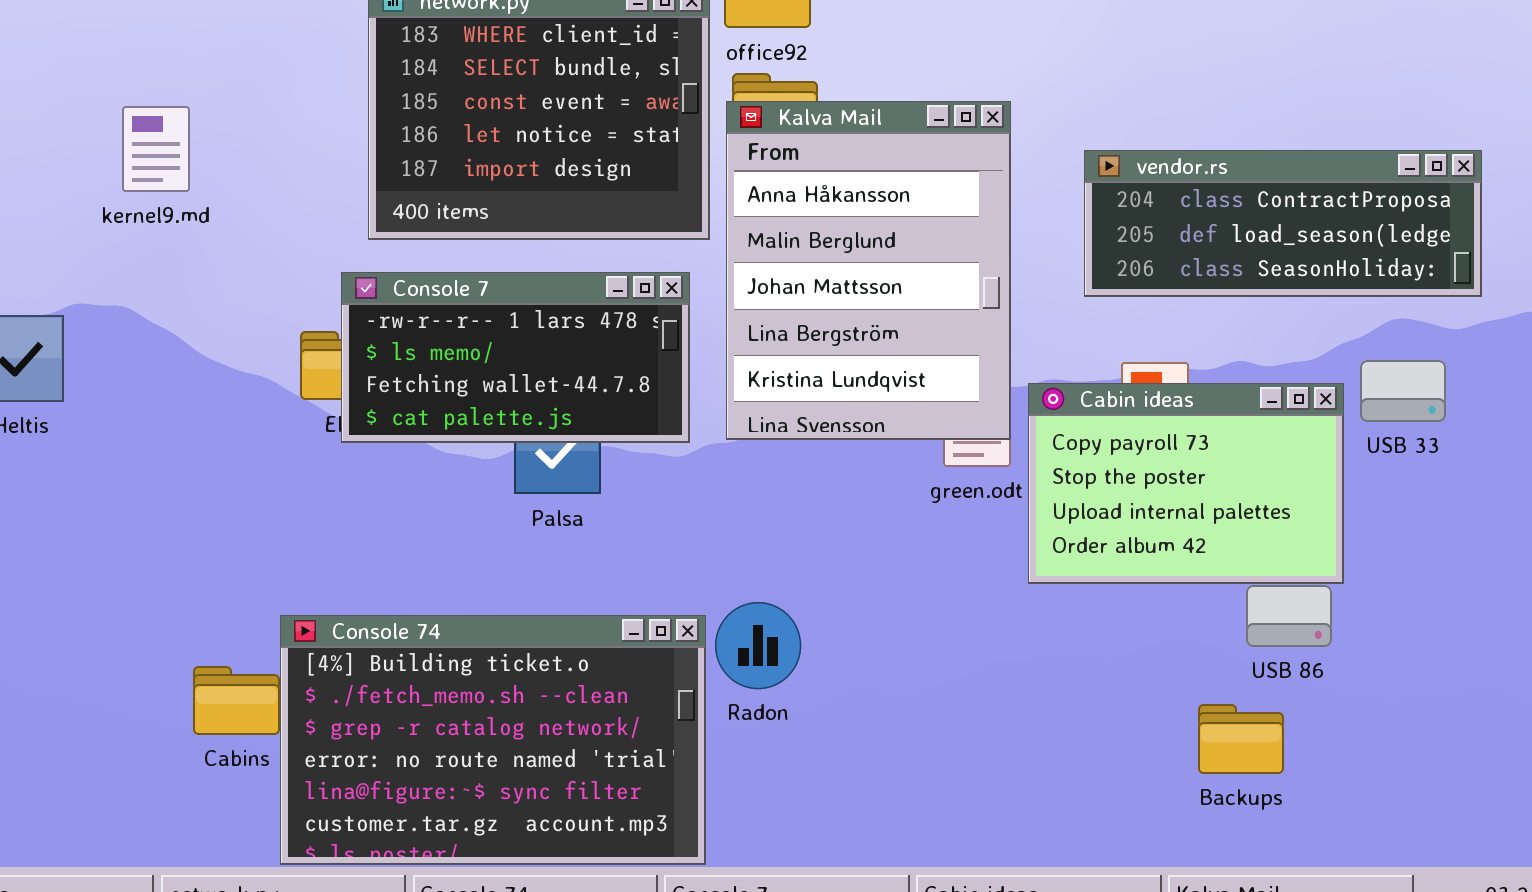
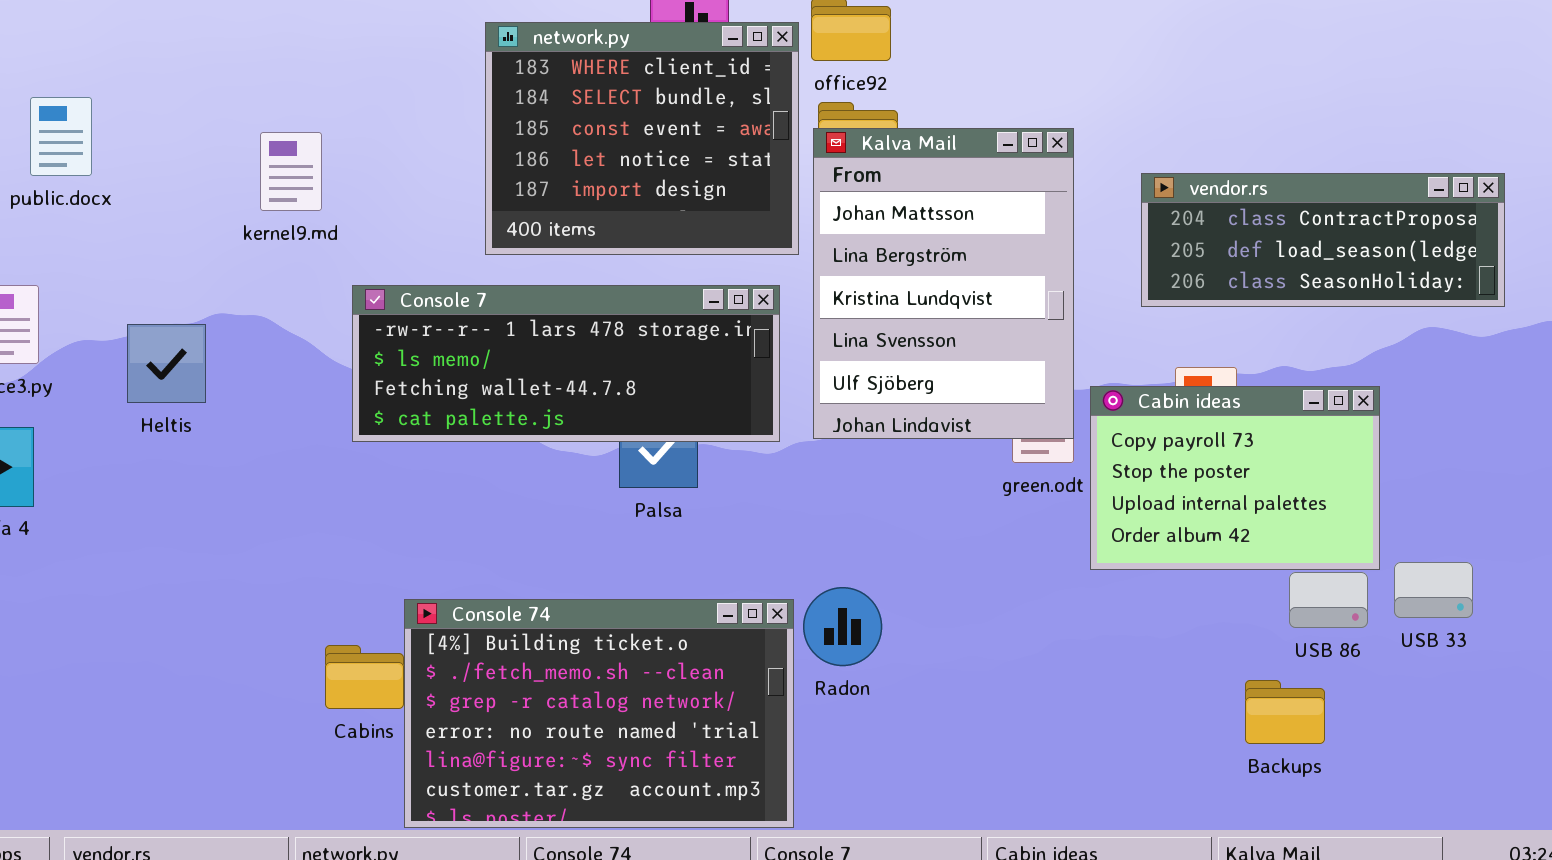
Kalva Mail: [726,101,1011,440] -> [813,128,1074,439], scrolled down 2 rows
Console 7: [341,272,690,443] -> [352,285,780,442], resized
USB 33: [1360,360,1446,422] -> [1394,562,1473,618], moved

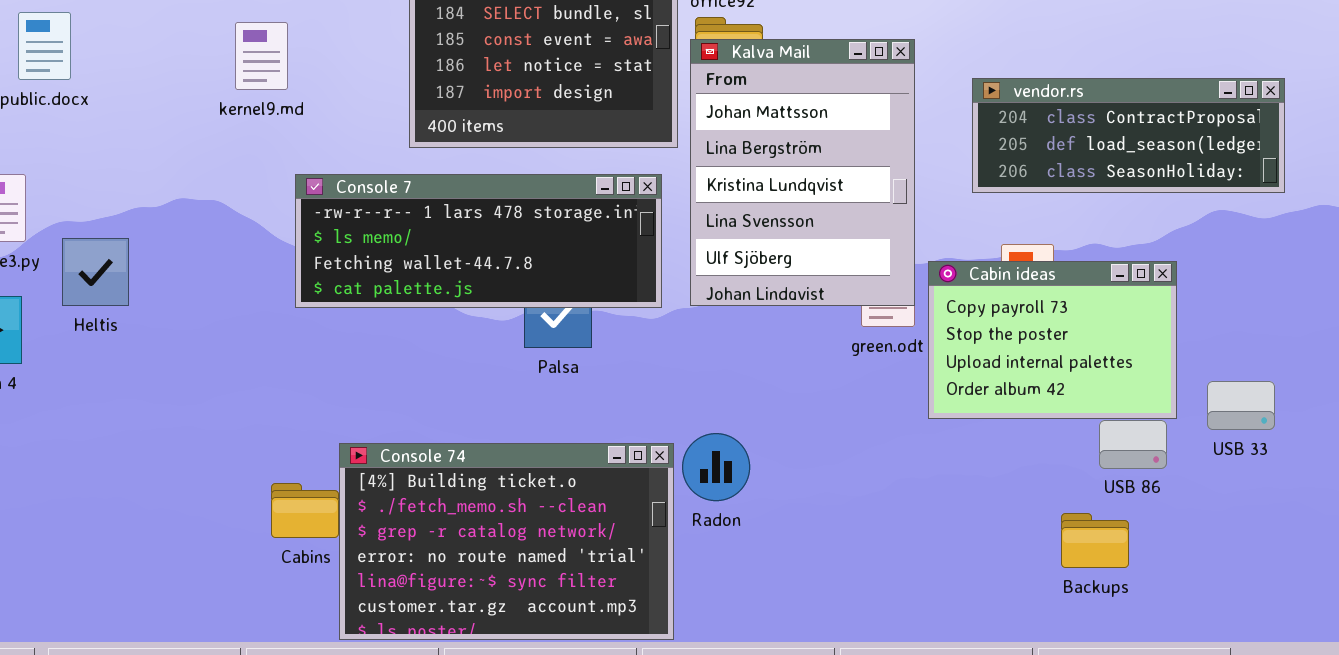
kernel9.md: [260,132,322,211] -> [235,22,288,90], moved
Heltis: [127,324,206,403] -> [62,238,129,306], moved
USB 33: [1394,562,1473,618] -> [1207,381,1275,430], moved

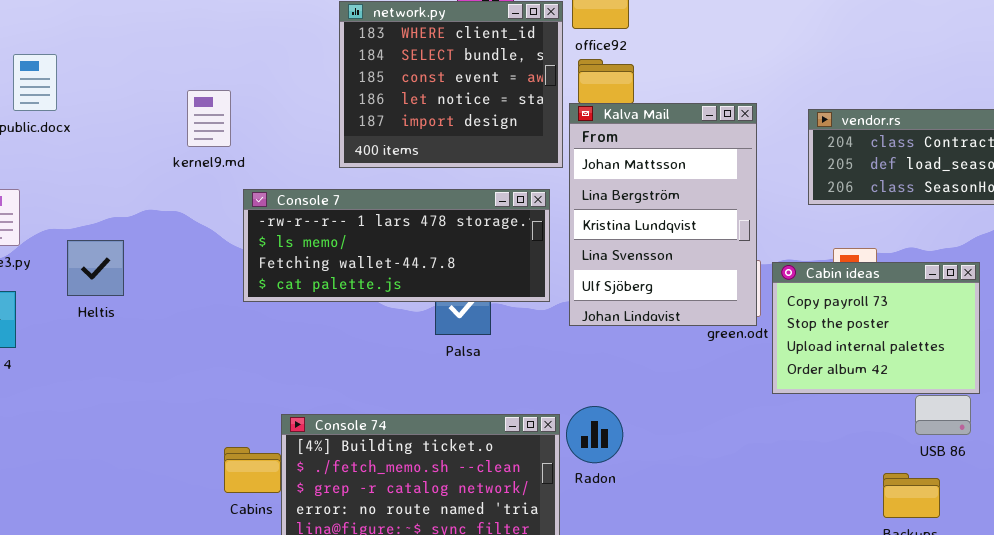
kernel9.md: [235,22,288,90] -> [187,90,231,147], moved
Kalva Mail: [690,39,915,306] -> [569,103,757,326], moved
Heltis: [62,238,129,306] -> [67,240,124,296], moved

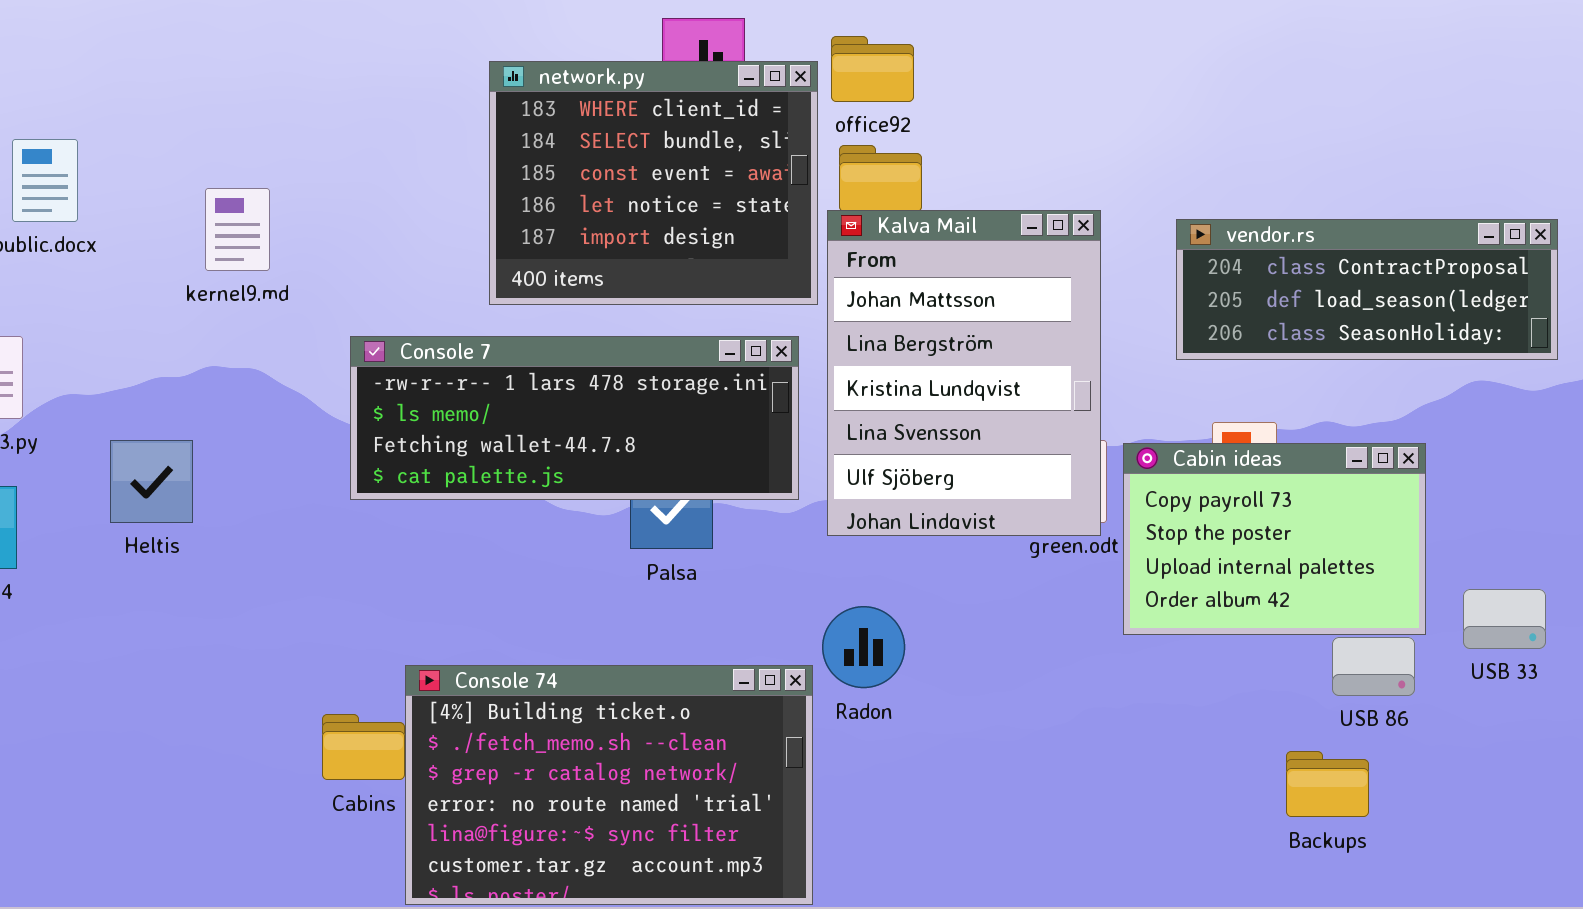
kernel9.md: [187,90,231,147] -> [205,188,270,271], moved
Heltis: [67,240,124,296] -> [110,440,193,523], moved
Radon: [566,406,623,463] -> [822,606,905,688], moved

